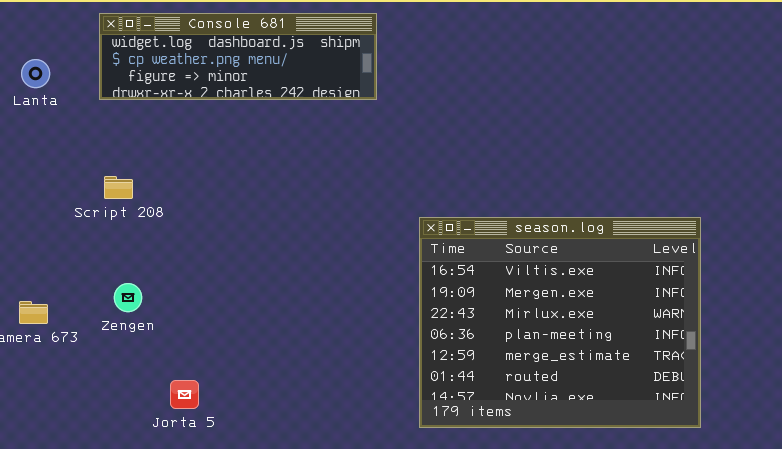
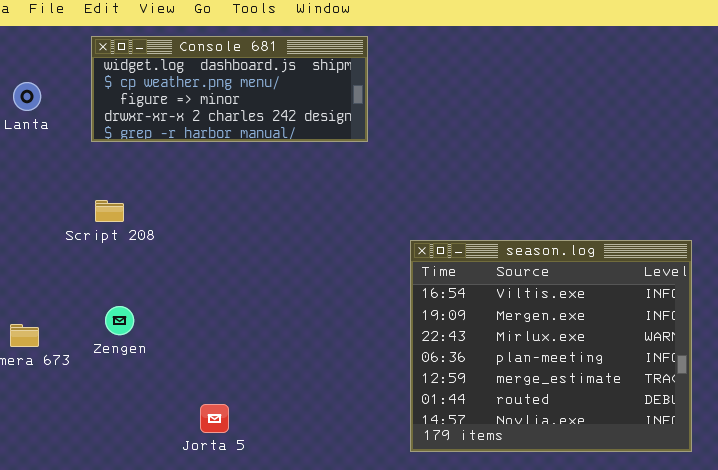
Console 681: [99,13,377,100] -> [91,36,368,142], resized
Jorta 5: [170,380,199,409] -> [200,404,229,433], moved

